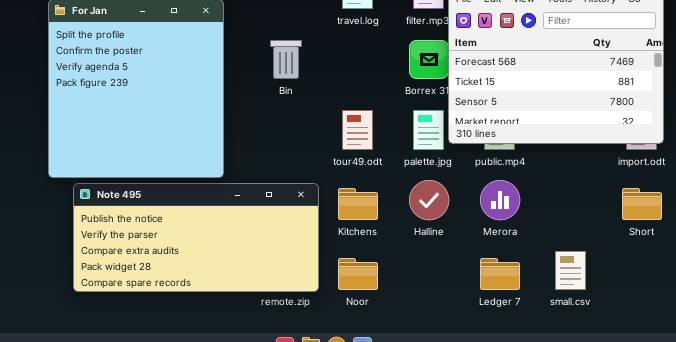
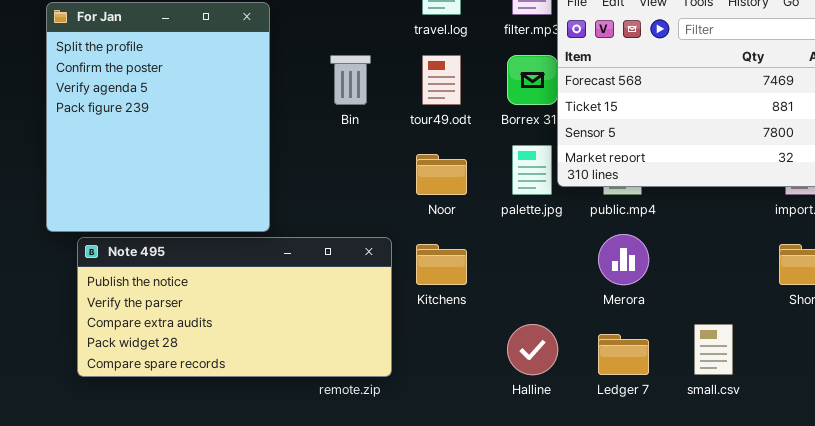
tour49.odt: [342,110,373,150] -> [422,55,461,105], moved
Halline: [409,180,449,220] -> [507,324,558,375], moved
Noor: [338,258,378,290] -> [416,154,467,195], moved

